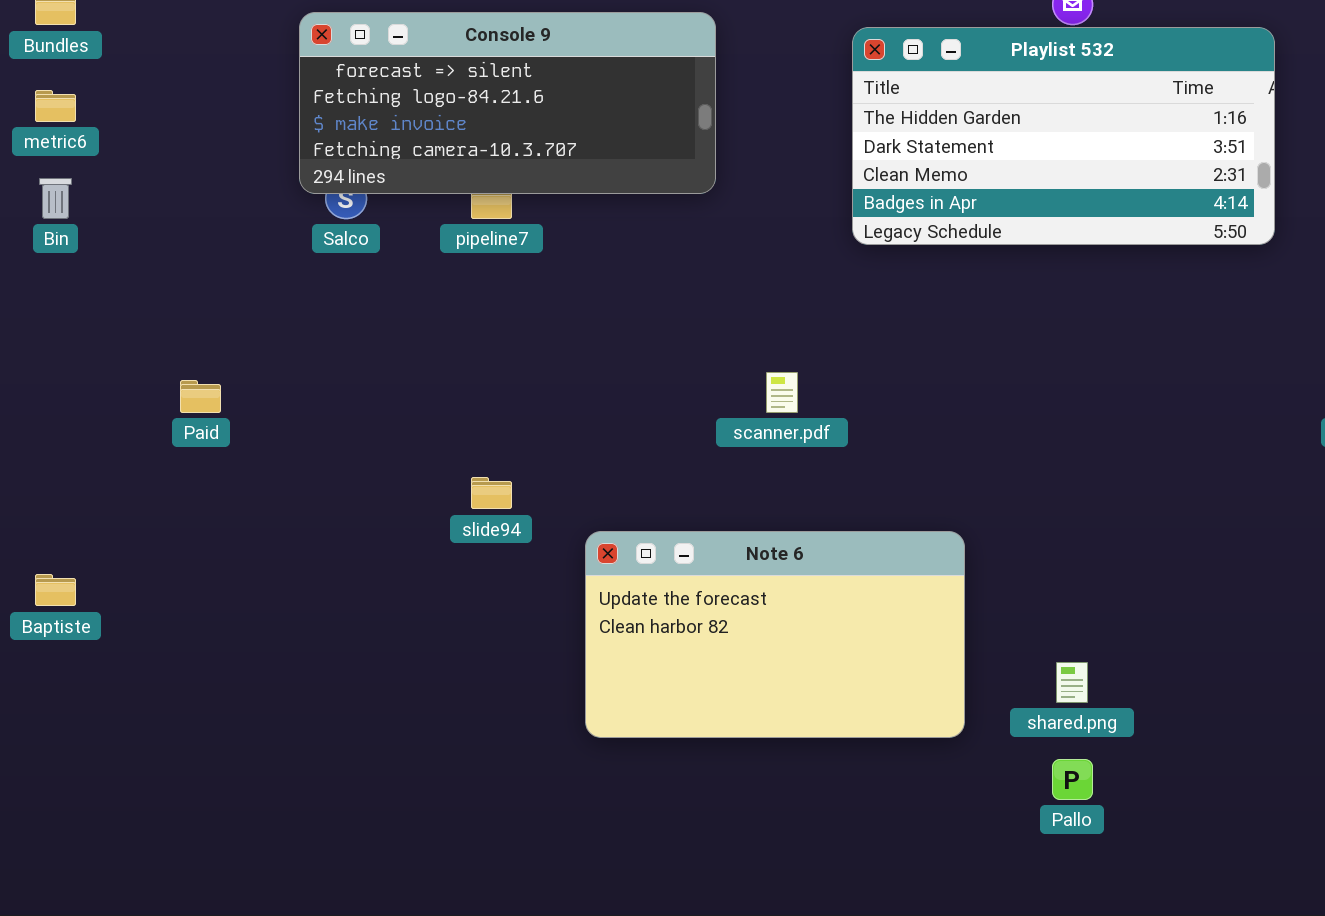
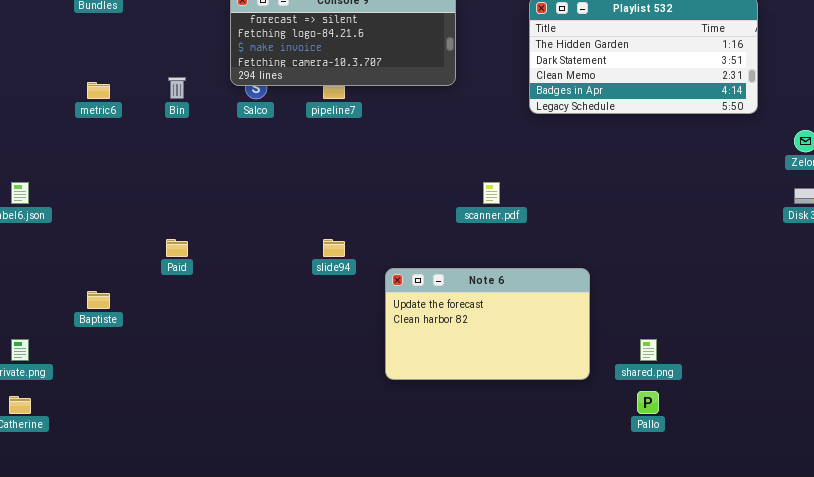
metric6: [35,90,76,122] -> [87,82,110,99], moved
Bin: [39,178,72,219] -> [168,77,186,99], moved
Paid: [180,380,221,413] -> [166,239,188,257], moved

